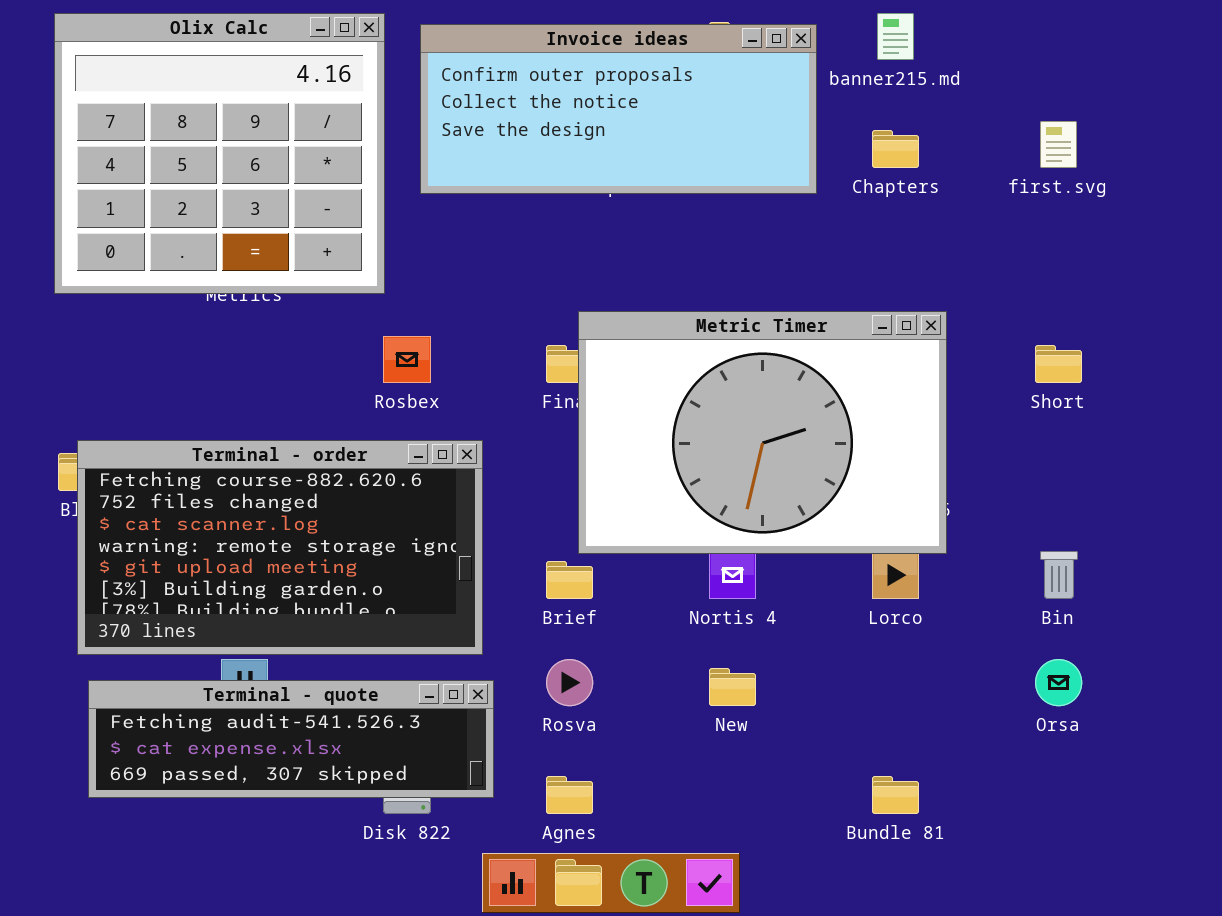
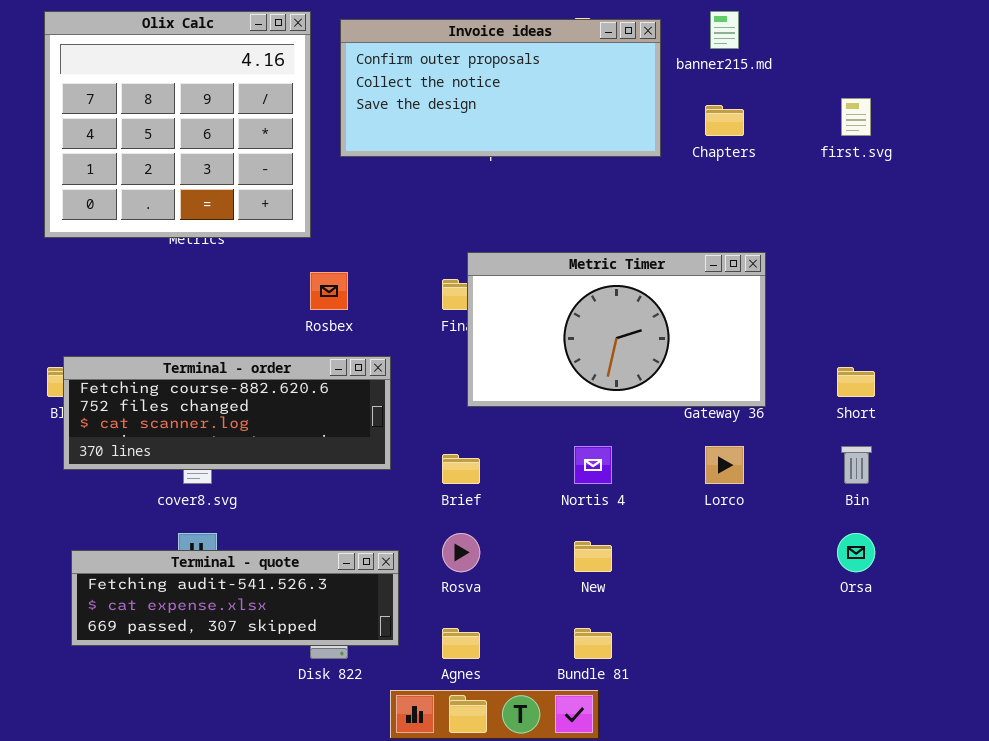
Metric Timer: [578,311,947,554] -> [467,252,766,407], resized
Short: [1035,345,1082,383] -> [837,367,875,397], moved
Terminal - order: [77,440,483,655] -> [63,356,391,470], resized
Bundle 81: [872,776,919,814] -> [574,628,612,659], moved

